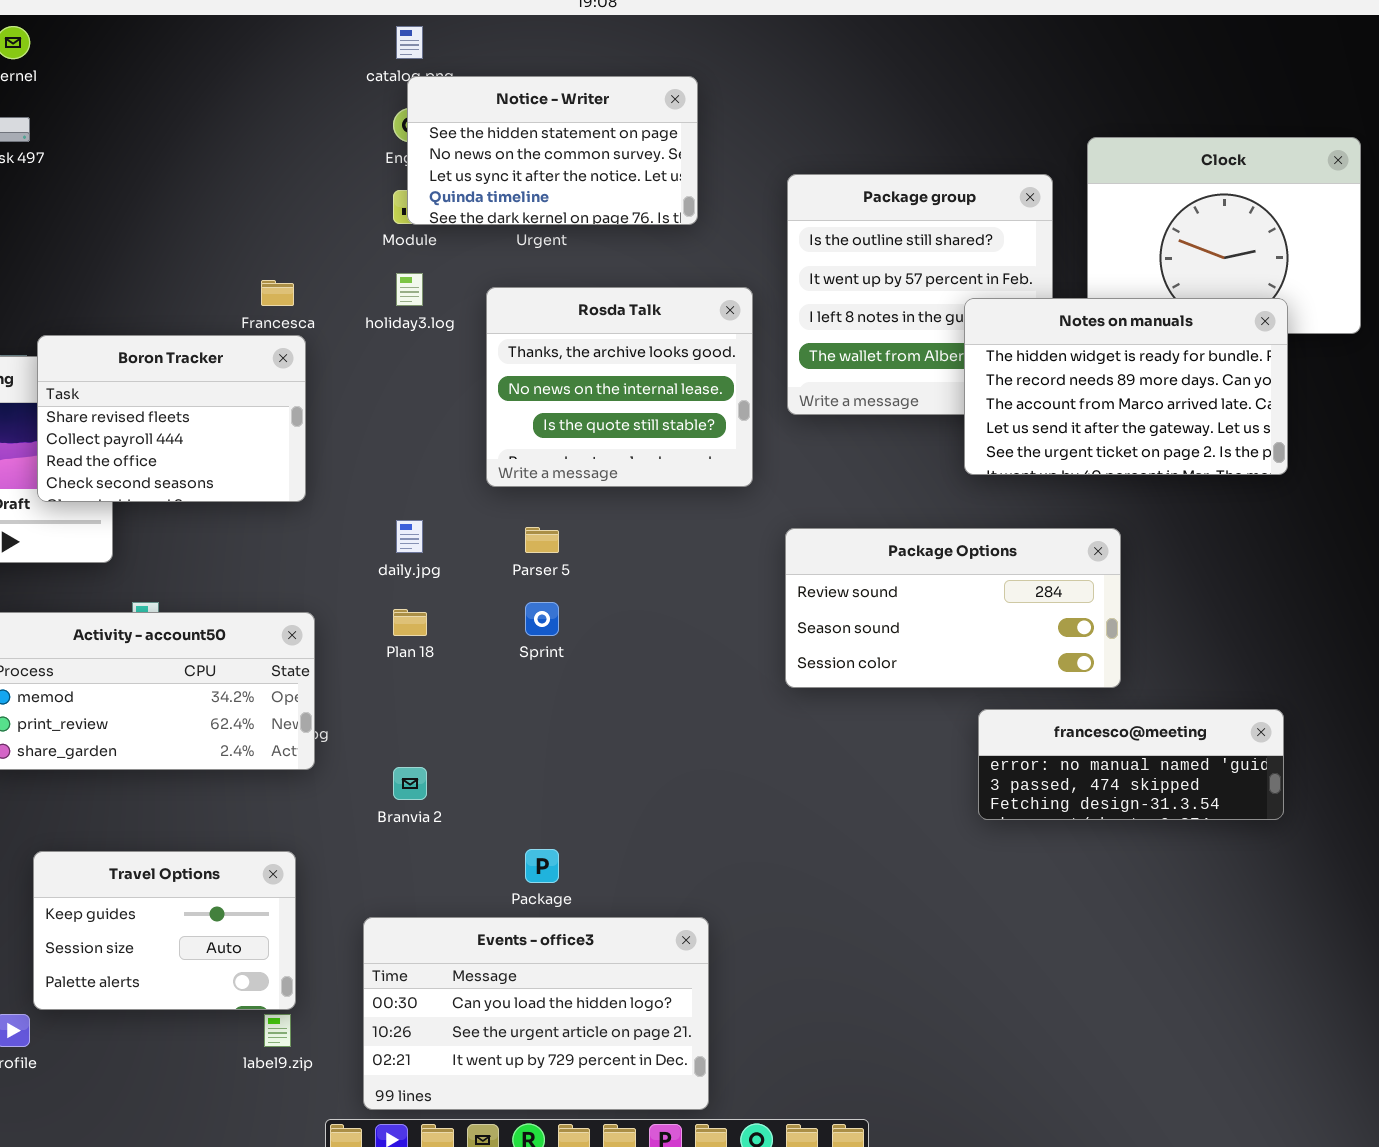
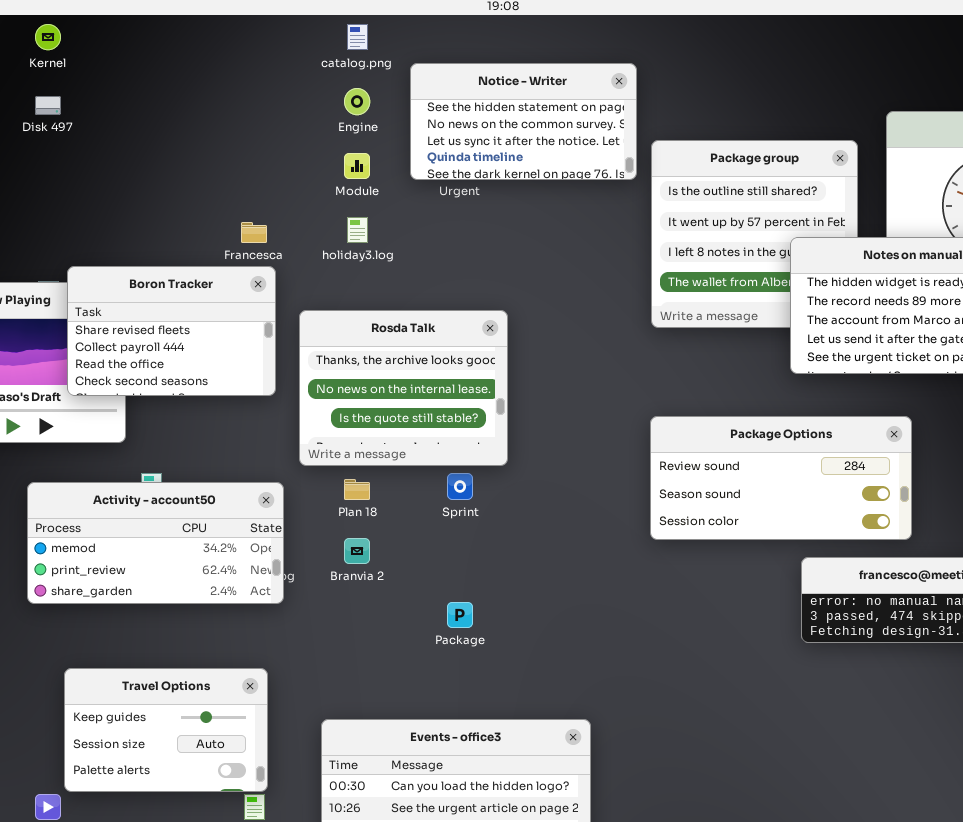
Notice - Writer: [407,76,698,225] -> [410,63,637,180], moved
Rosda Talk: [486,287,753,487] -> [299,310,508,466], moved
Branvia 2: [393,767,427,800] -> [344,538,370,564], moved
Package: [525,849,559,883] -> [447,602,473,628], moved

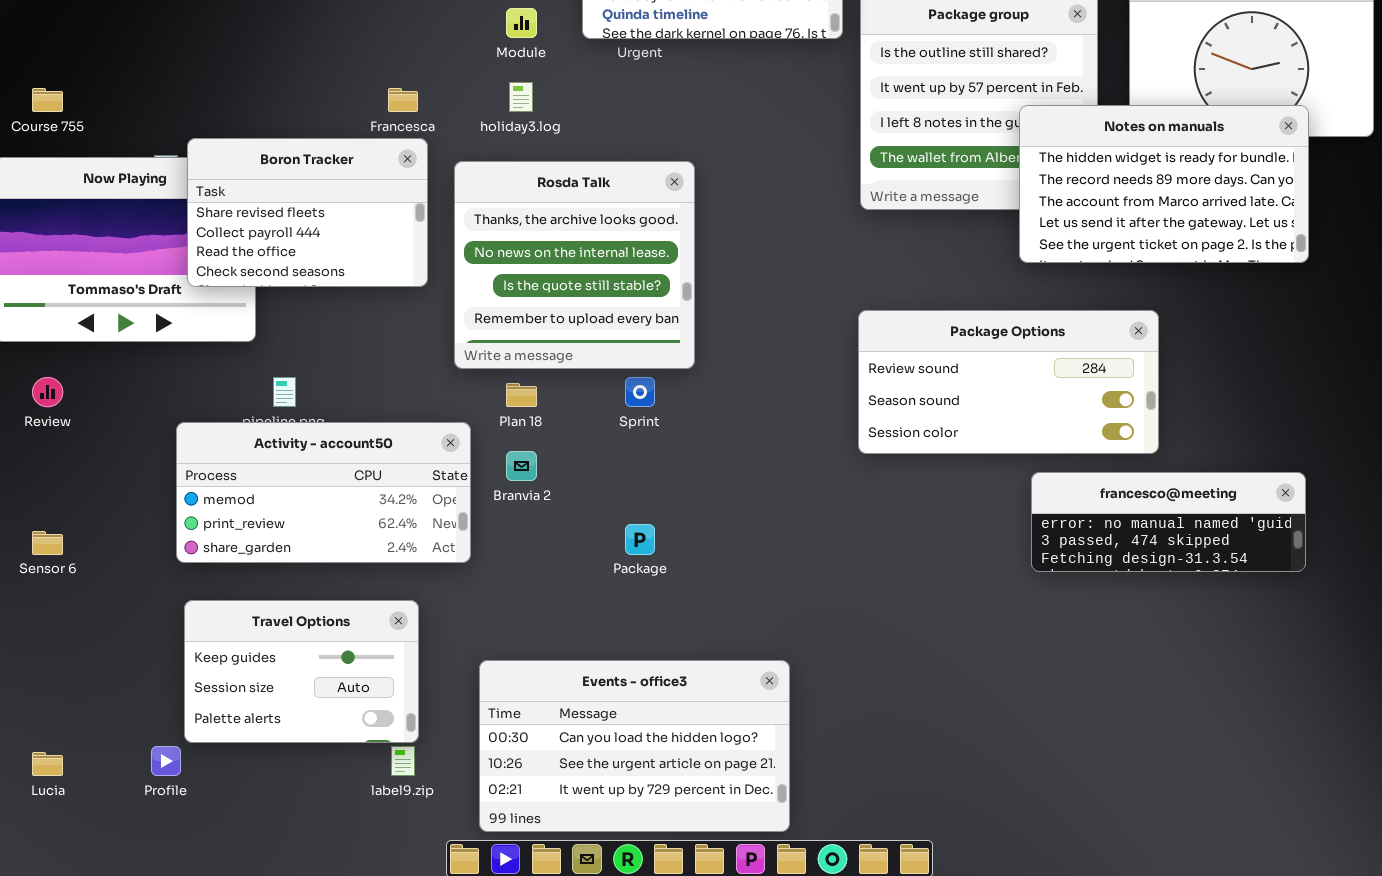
Rosda Talk: [299,310,508,466] -> [454,161,695,369], resized
Activity - account50: [27,482,284,604] -> [176,422,471,563], moved

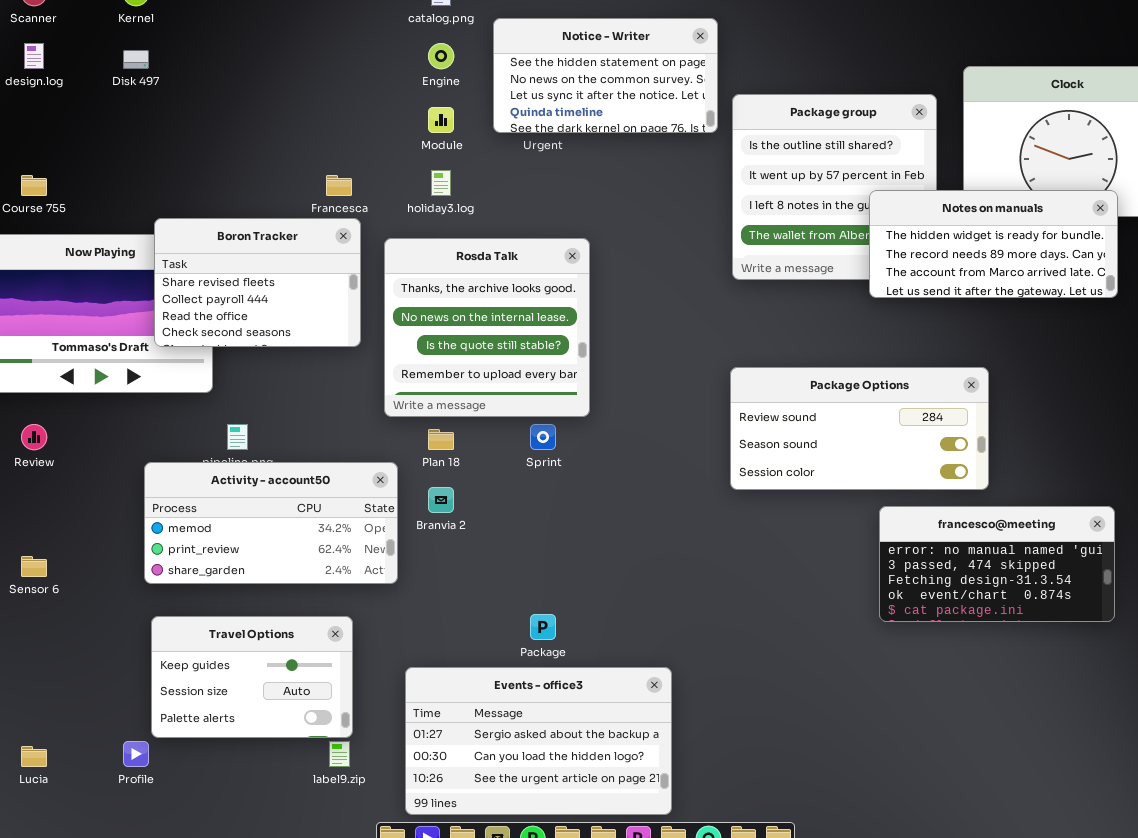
Notes on manuals: [1019,105,1309,263] -> [869,190,1118,298], resized
francesco@meeting: [1031,472,1306,572] -> [879,506,1115,622], resized
Package: [625,524,655,555] -> [530,614,556,640], moved
Events - office3: [479,660,790,832] -> [405,667,672,815], scrolled up 1 row

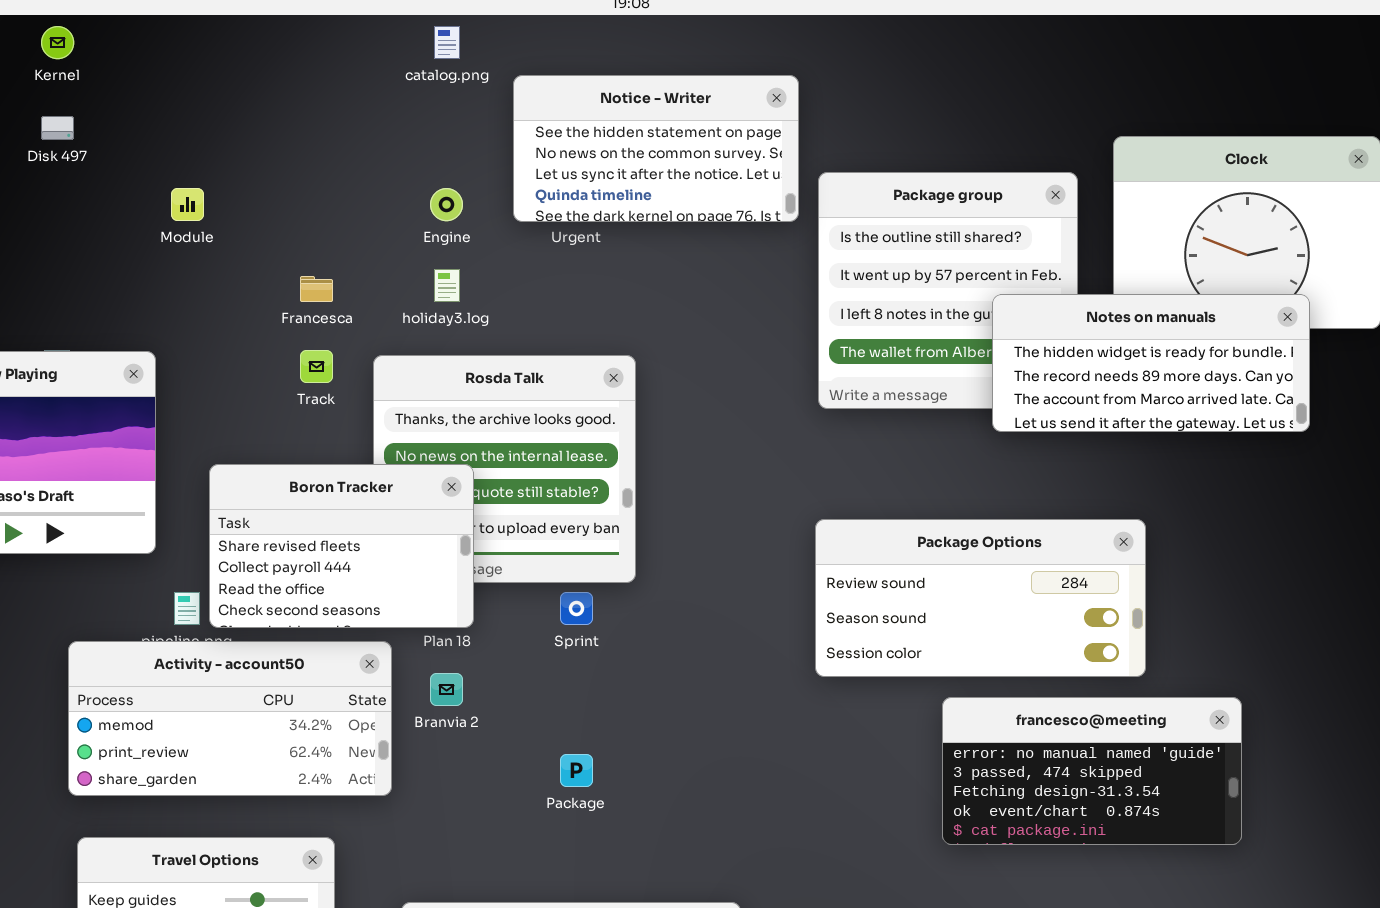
Engine: [428,43,454,69] -> [430,188,463,221], moved
Module: [428,107,454,133] -> [171,188,204,221], moved
Boron Tracker: [154,218,361,347] -> [209,464,474,628], moved
francesco@meeting: [879,506,1115,622] -> [942,697,1242,845], moved
Package: [530,614,556,640] -> [560,754,593,787], moved

